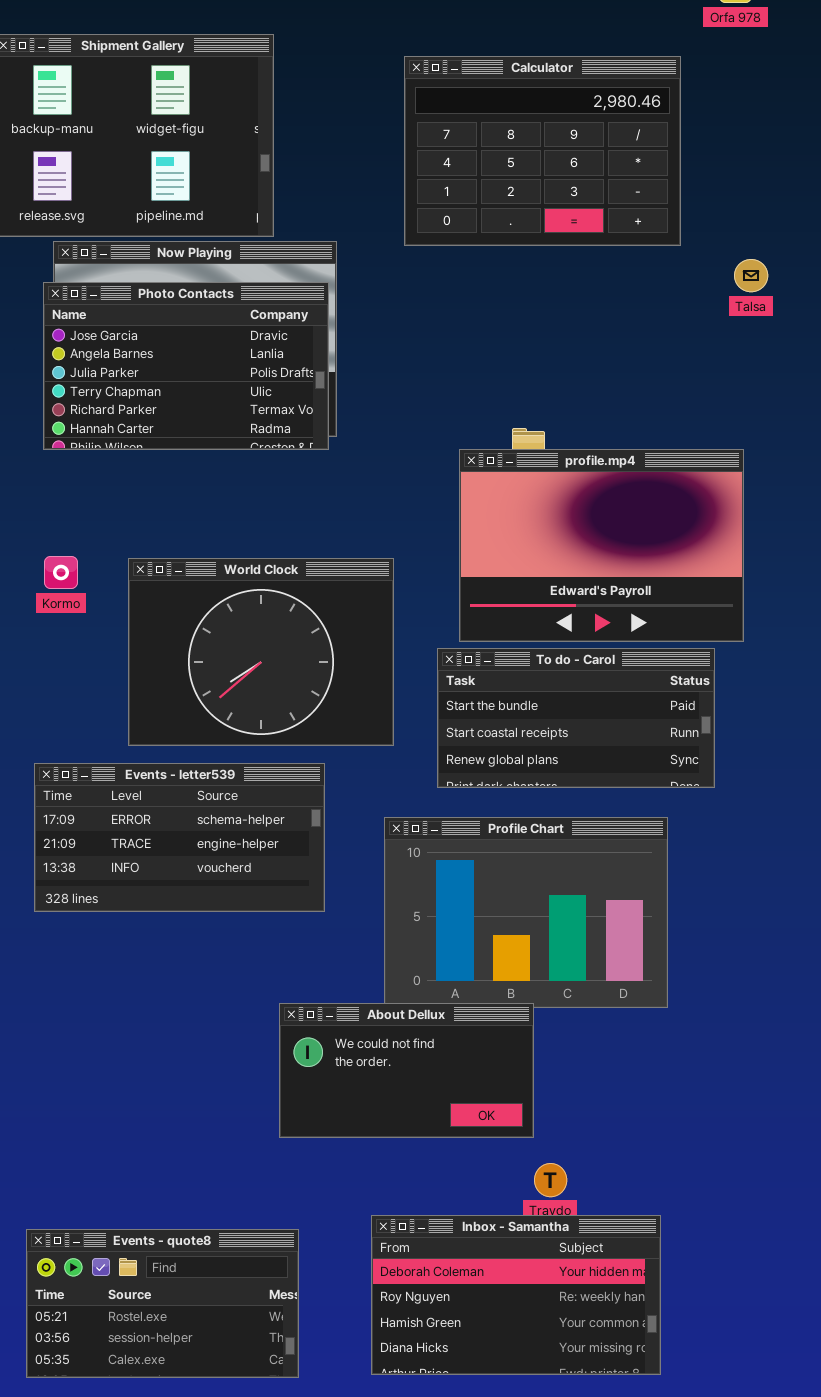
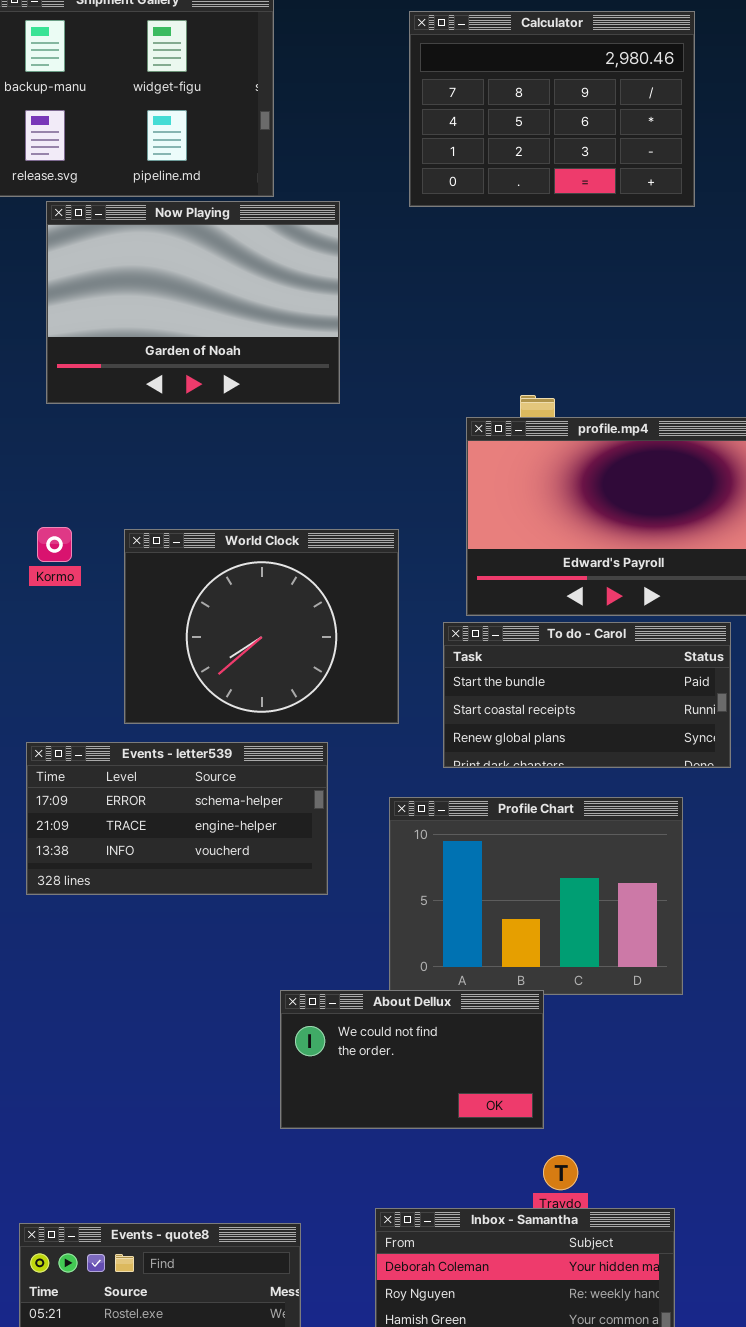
Photo Contacts: [43,282,329,450] -> none, closed

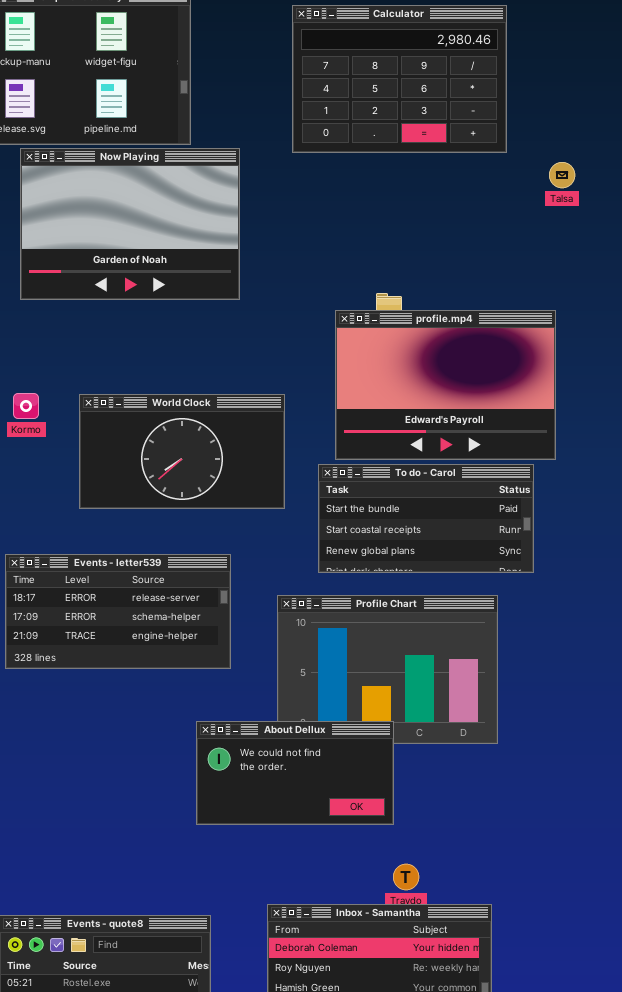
World Clock: [124,529,399,724] -> [79,394,285,509], resized
Events - letter539: [26,742,328,895] -> [5,554,231,669], scrolled up 1 row
About Dellux: [280,990,544,1129] -> [196,721,394,825], moved

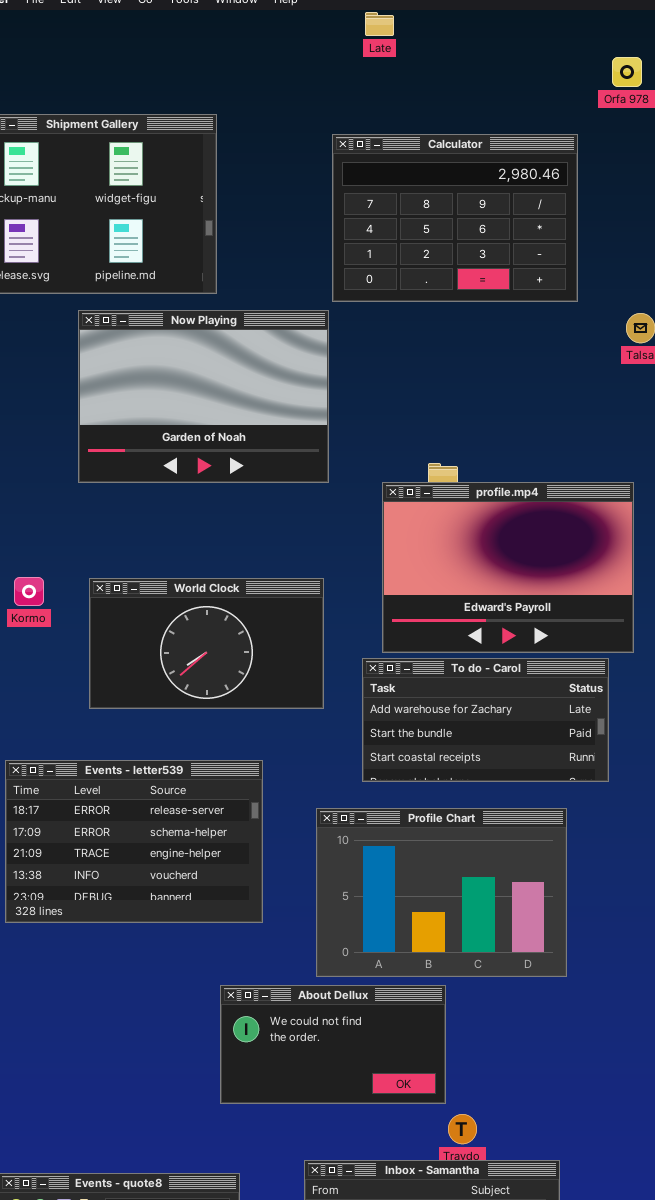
Now Playing: [20,148,240,300] -> [78,310,329,483], moved
To do - Carol: [318,464,534,573] -> [362,658,609,782], scrolled up 1 row
Events - letter539: [5,554,231,669] -> [5,760,263,923], resized
About Dellux: [196,721,394,825] -> [220,985,446,1104], moved

